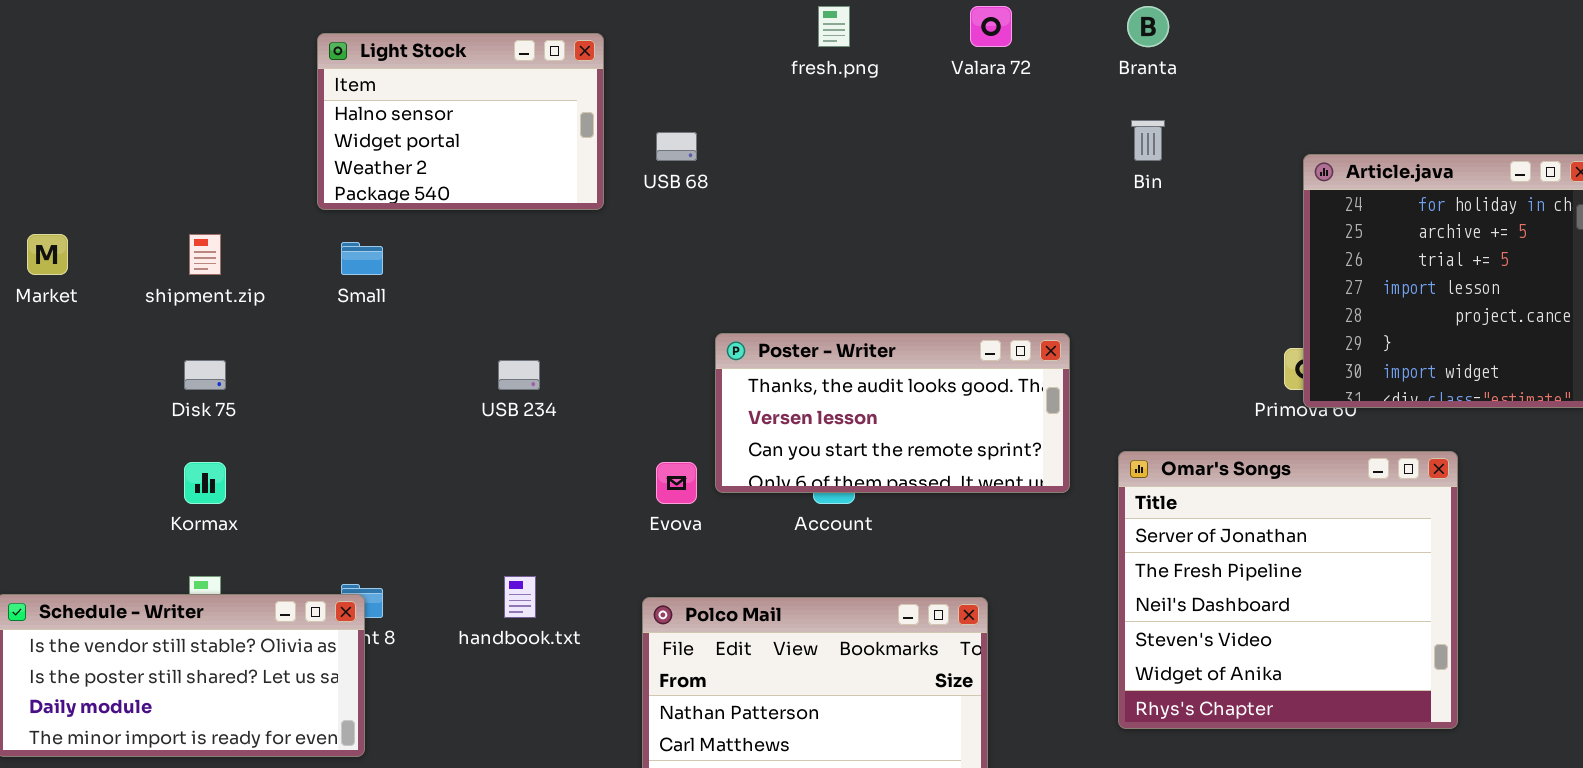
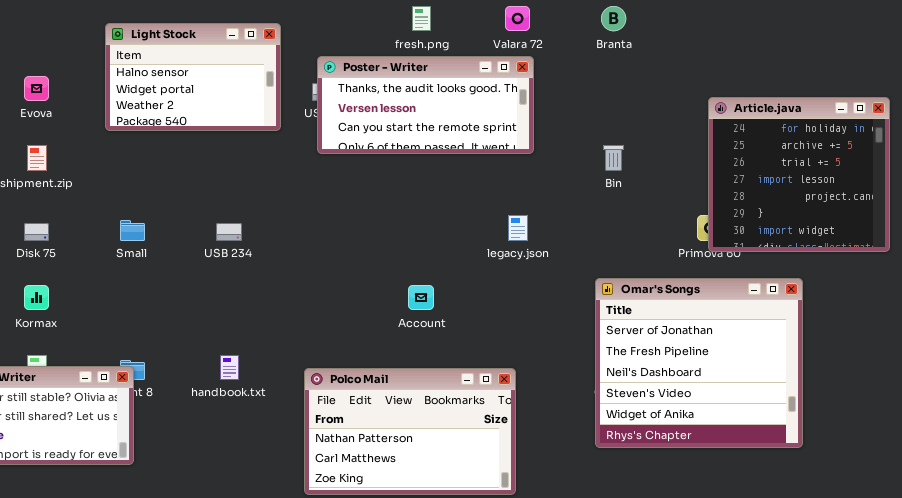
Bin: [1131,120,1165,161] -> [603,145,624,171], moved
Small: [341,242,383,275] -> [120,220,145,241], moved
Poster - Writer: [715,333,1070,493] -> [317,56,534,154], moved
Evova: [656,462,697,504] -> [24,76,49,101], moved

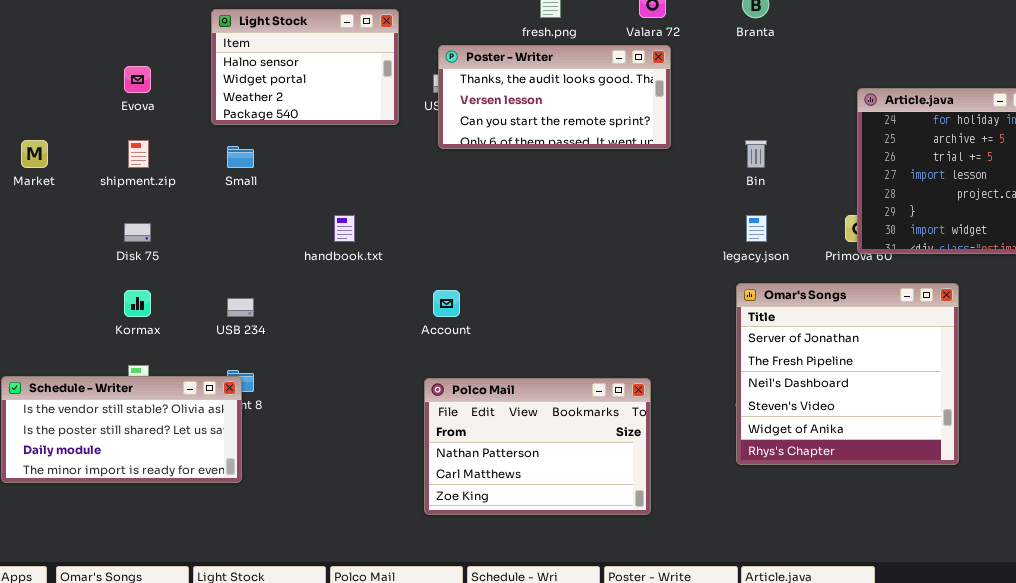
legacy.json: [508,215,528,241] -> [746,215,767,242], moved
Small: [120,220,145,241] -> [227,146,254,168], moved
USB 234: [216,223,242,241] -> [227,298,254,317], moved
Account: [408,285,434,310] -> [433,290,460,317], moved
handbook.txt: [220,355,239,380] -> [334,215,355,242], moved

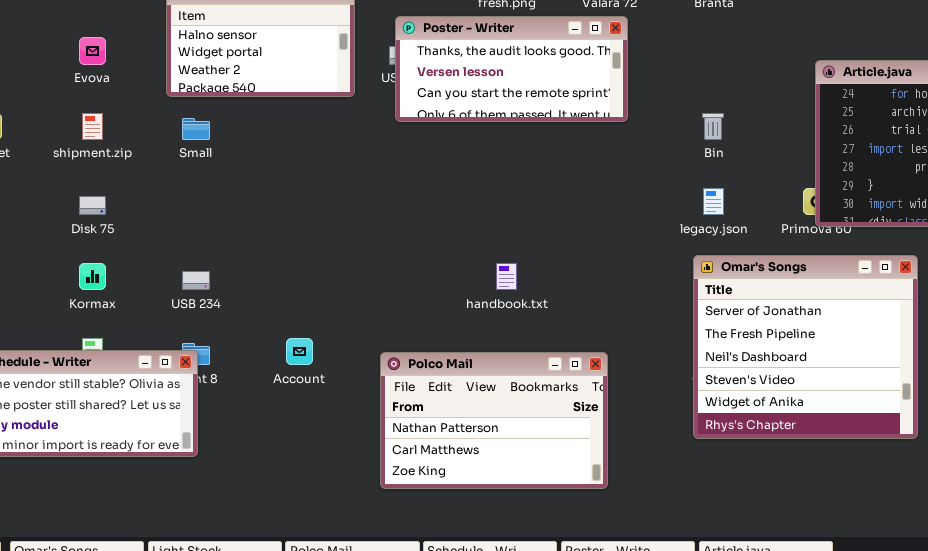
handbook.txt: [334,215,355,242] -> [496,263,517,290], moved
Account: [433,290,460,317] -> [286,338,313,365], moved

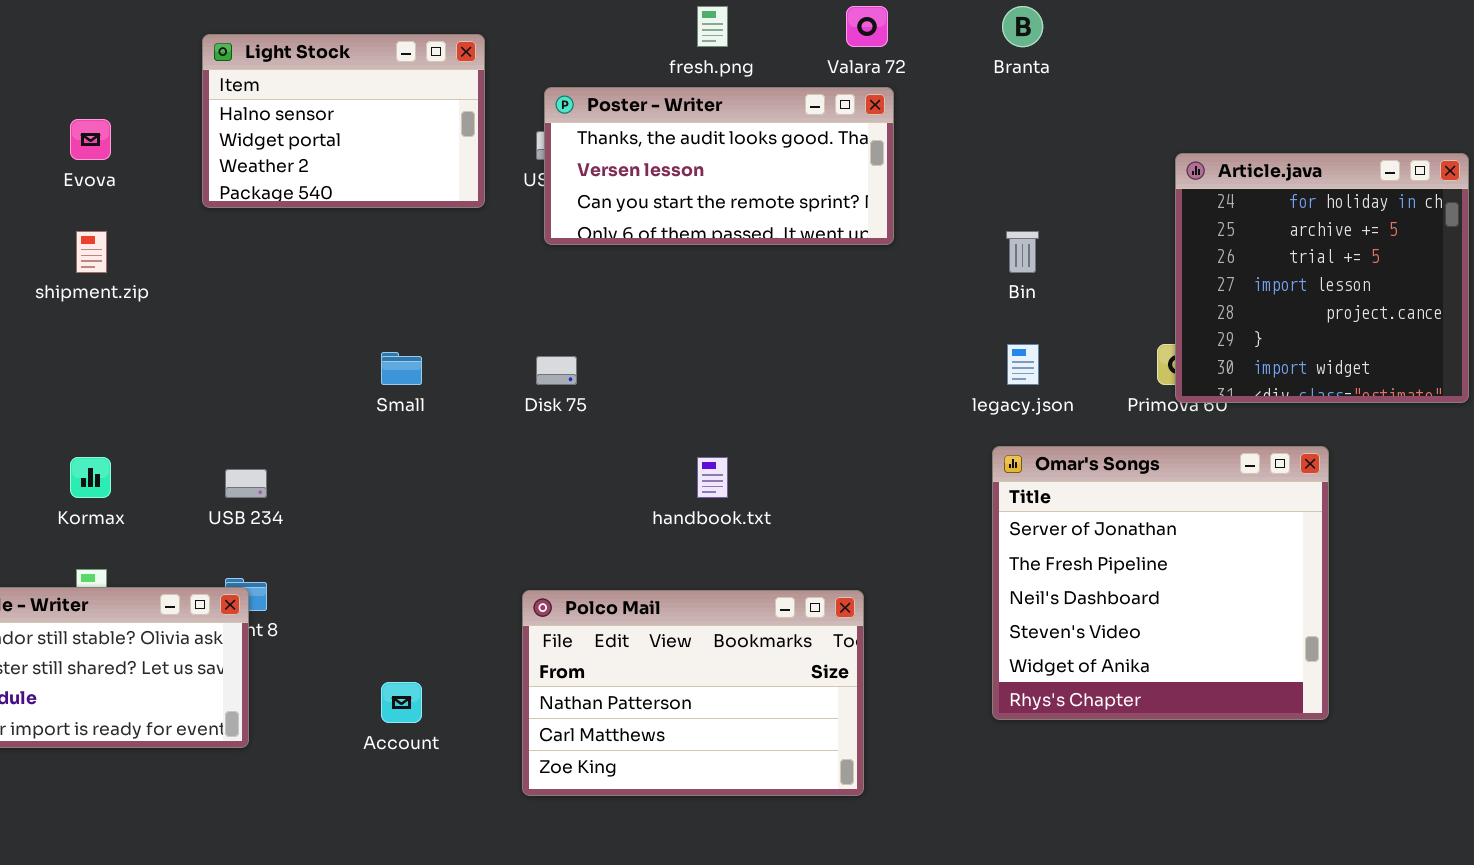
Small: [182,118,210,140] -> [381,352,422,385], moved
Disk 75: [79,196,106,215] -> [536,356,577,385], moved
Account: [286,338,313,365] -> [381,682,422,723], moved

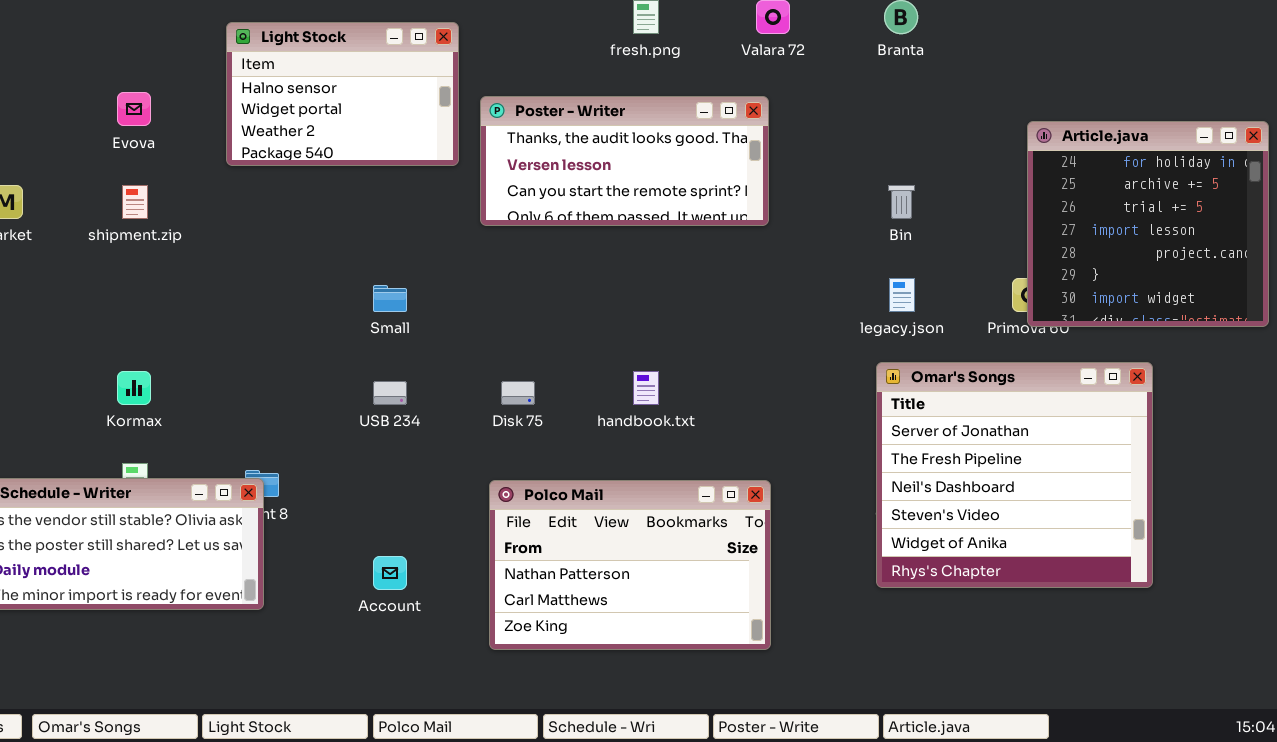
Poster - Writer: [544,87,894,245] -> [480,96,769,226], moved
Disk 75: [536,356,577,385] -> [501,381,535,405], moved
USB 234: [225,469,267,498] -> [373,381,407,405], moved

